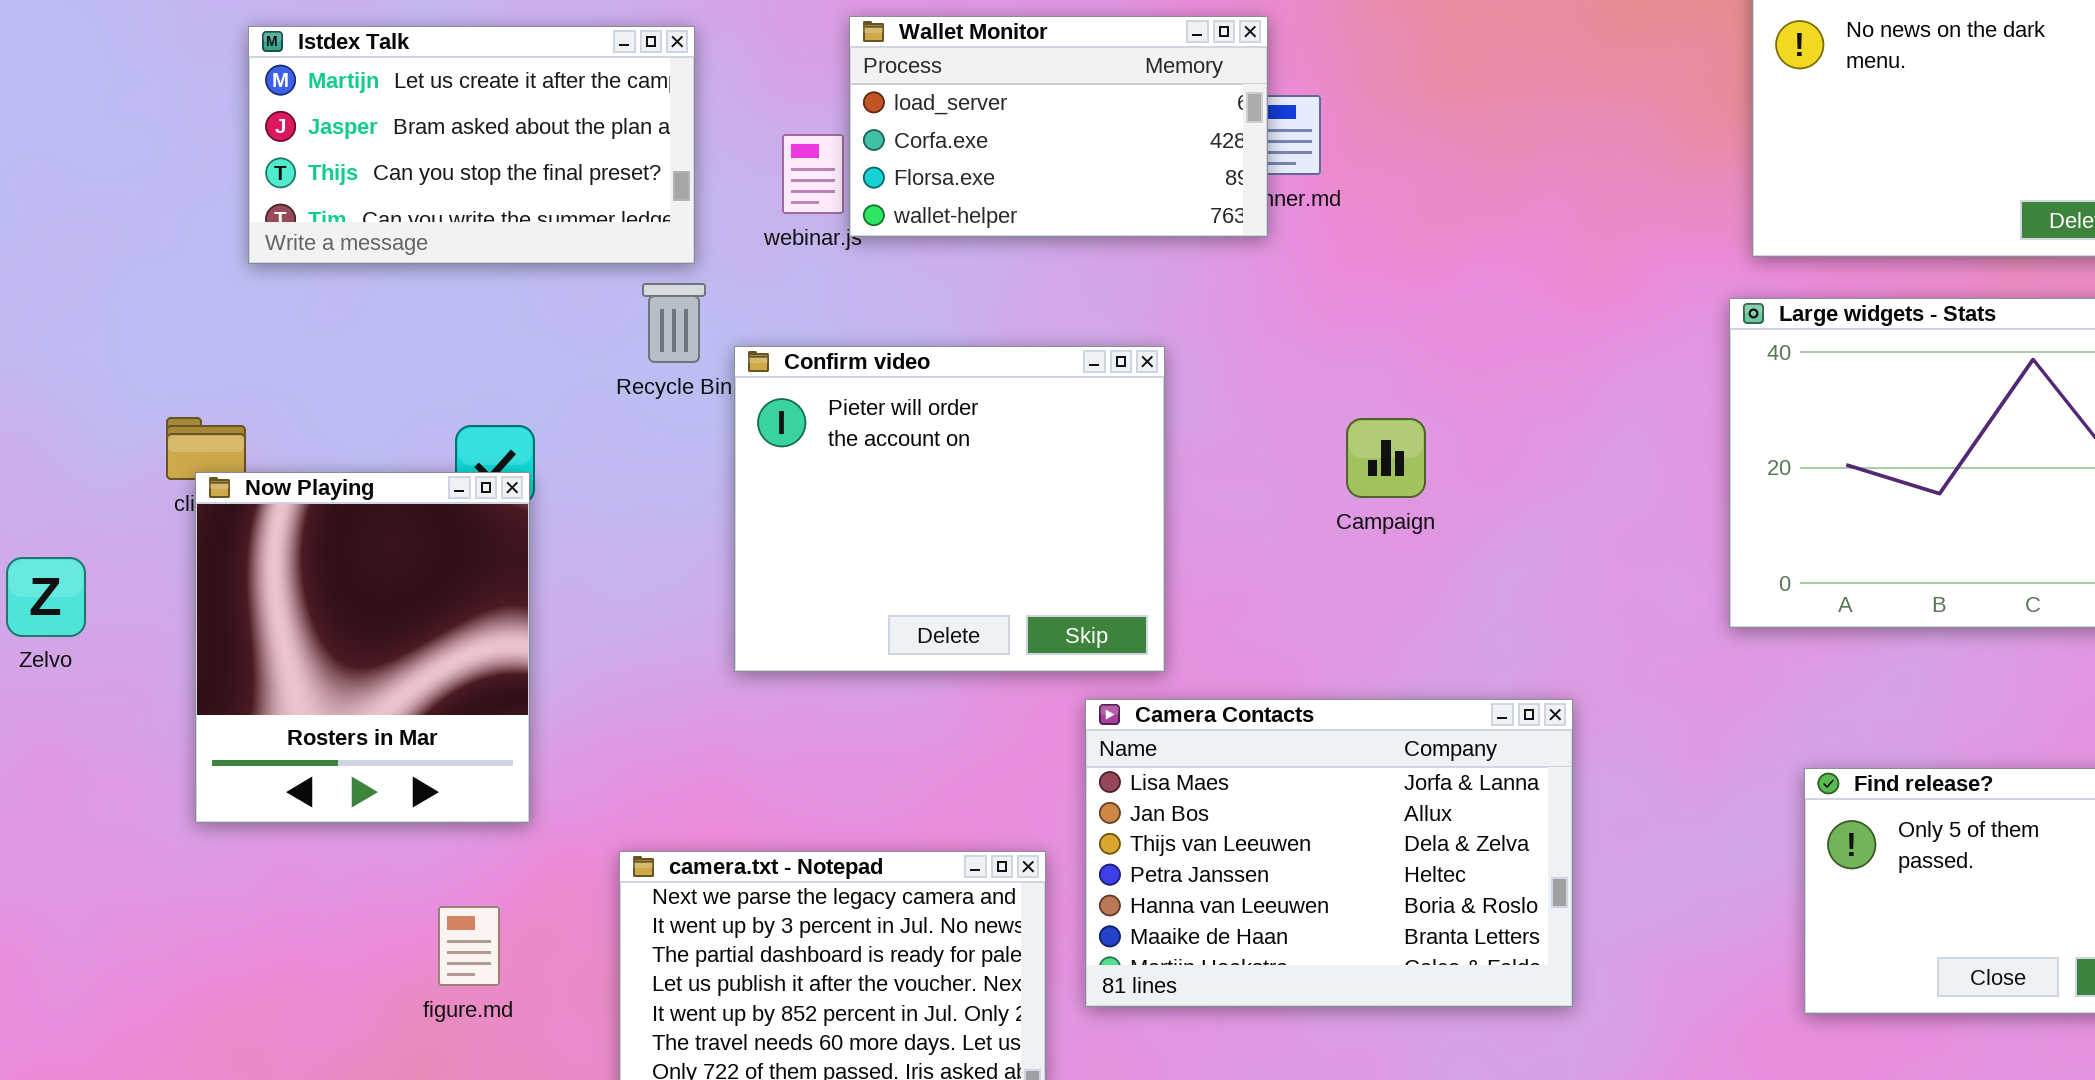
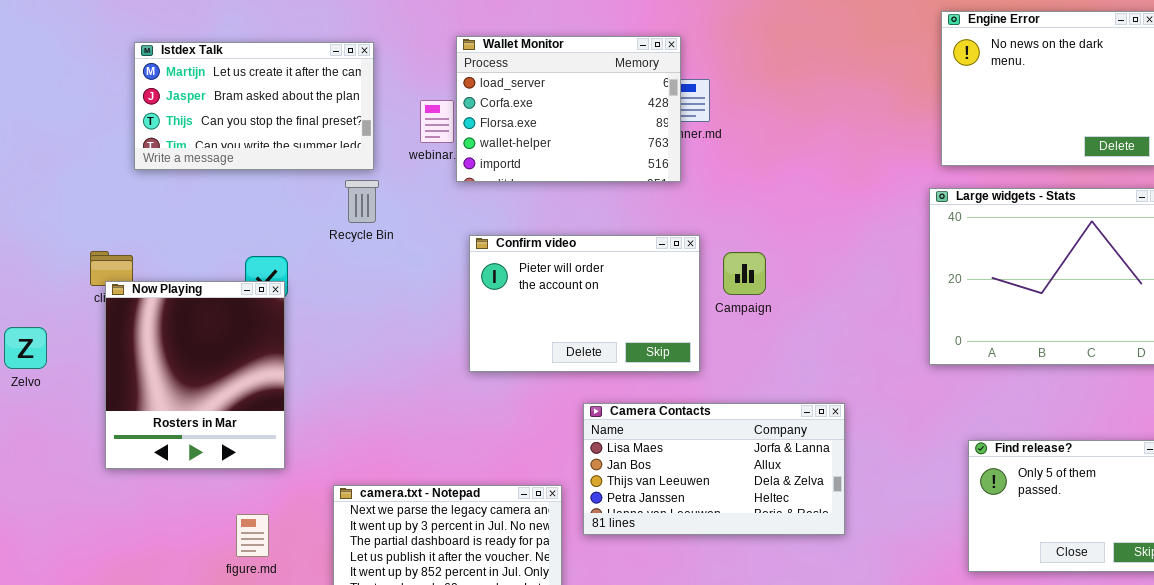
Wallet Monitor: [849,16,1268,237] -> [456,36,681,182], resized
Confirm video: [734,346,1165,672] -> [469,235,700,372], moved, resized
Camera Contacts: [1085,699,1573,1007] -> [583,403,845,535], resized

